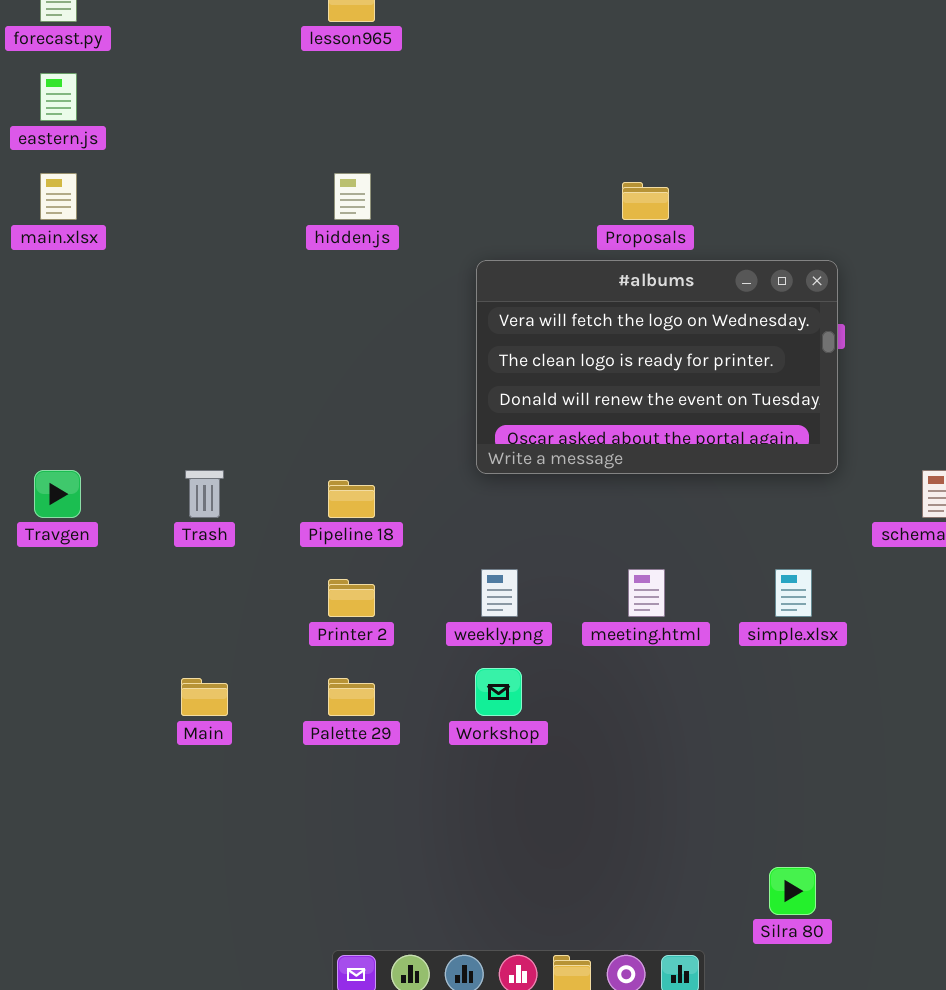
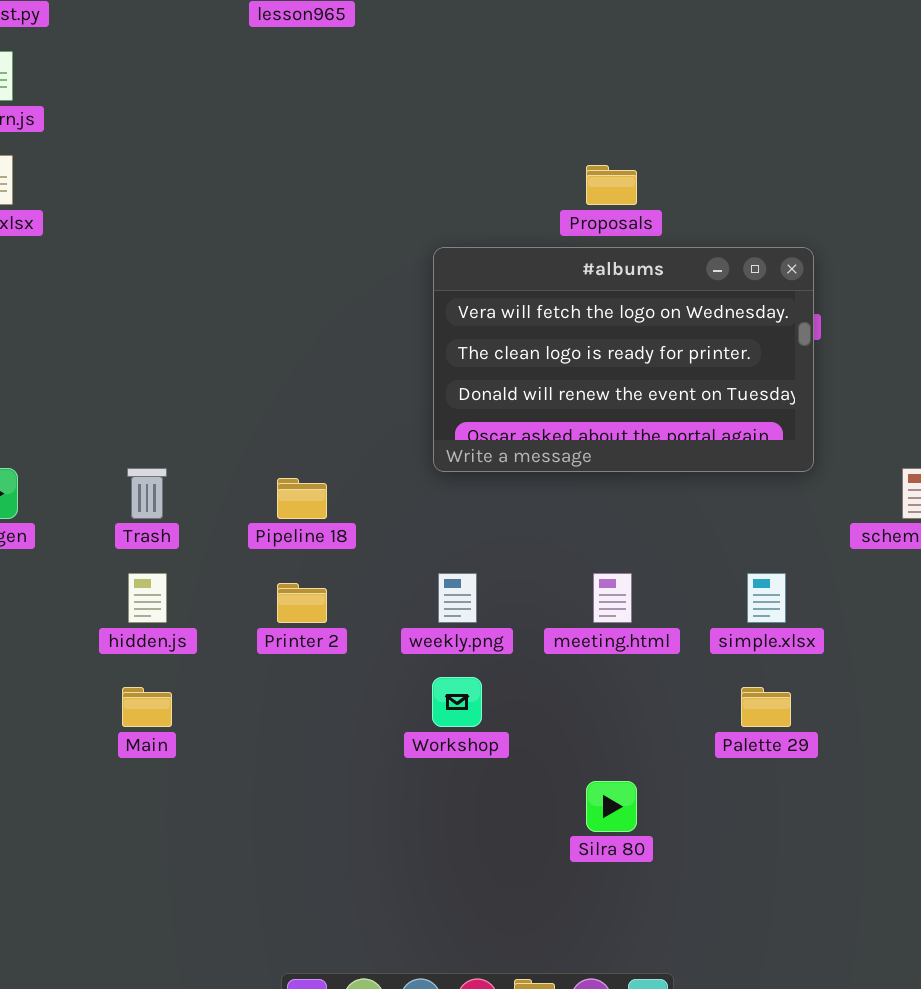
hidden.js: [334,173,371,220] -> [128,573,167,623], moved
Palette 29: [328,678,375,716] -> [741,687,791,727], moved
Silra 80: [769,867,816,915] -> [586,781,637,832], moved

